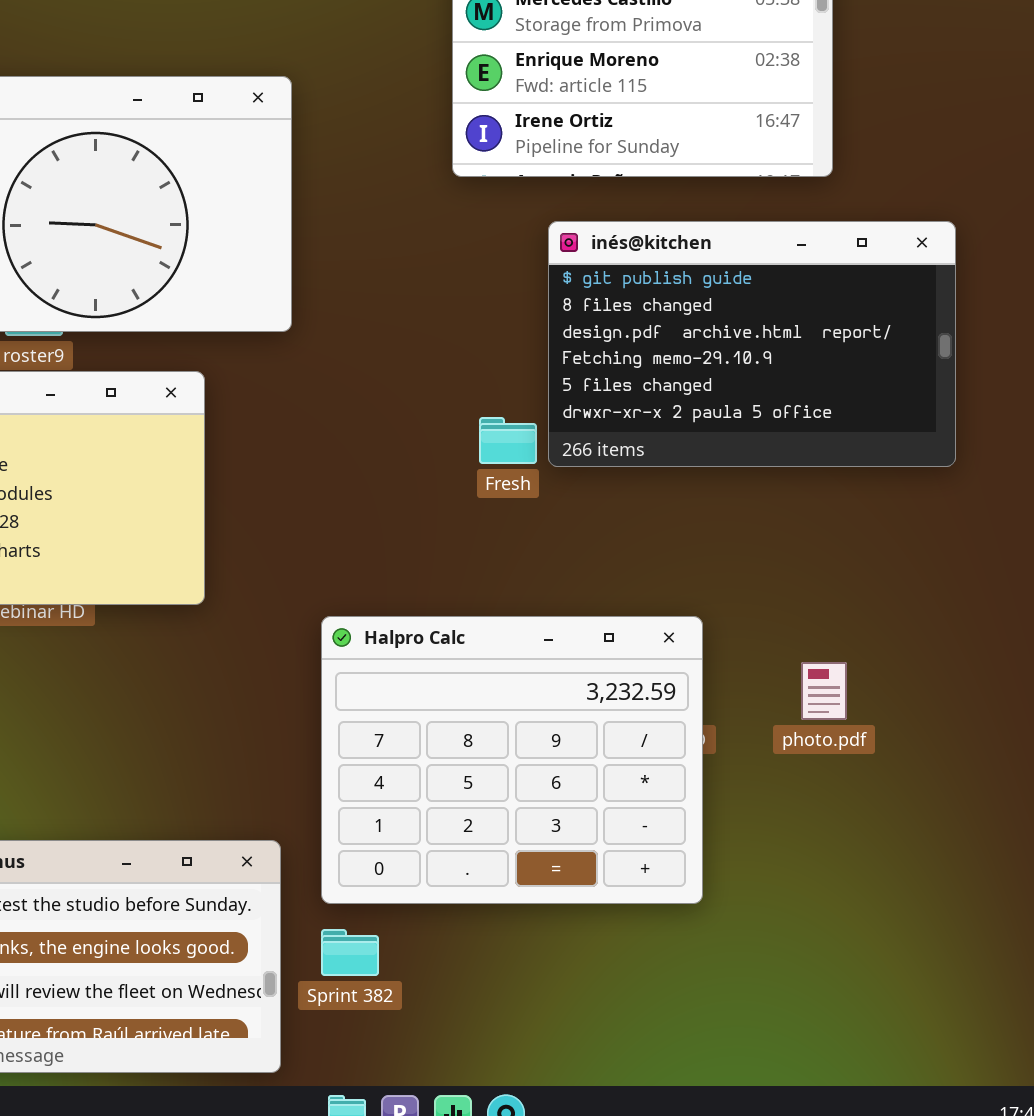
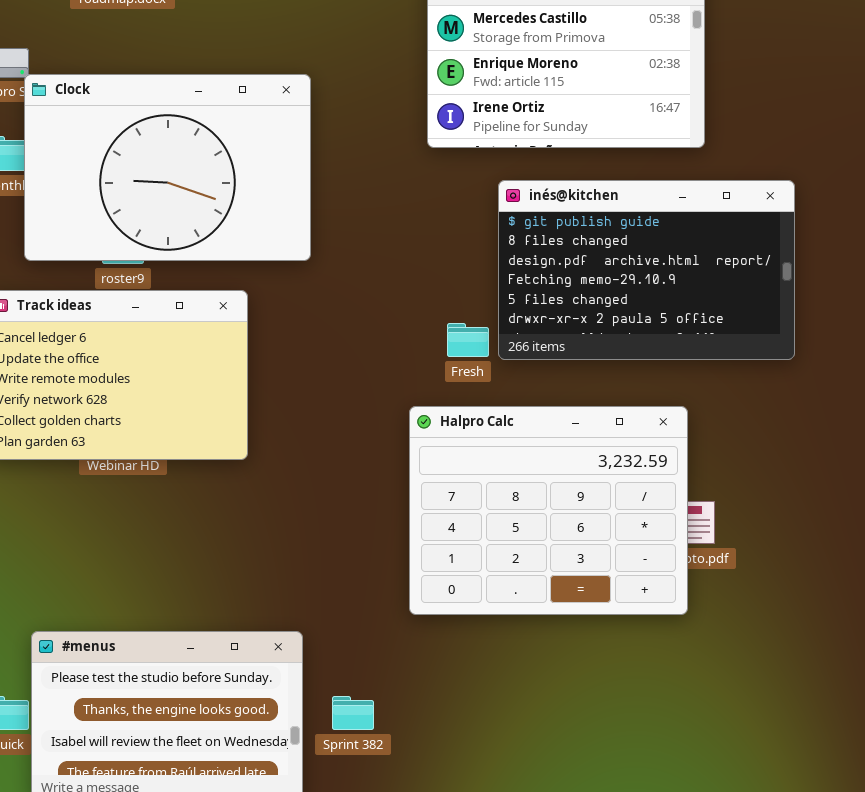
Halpro Calc: [321,616,703,904] -> [409,406,688,615], moved

